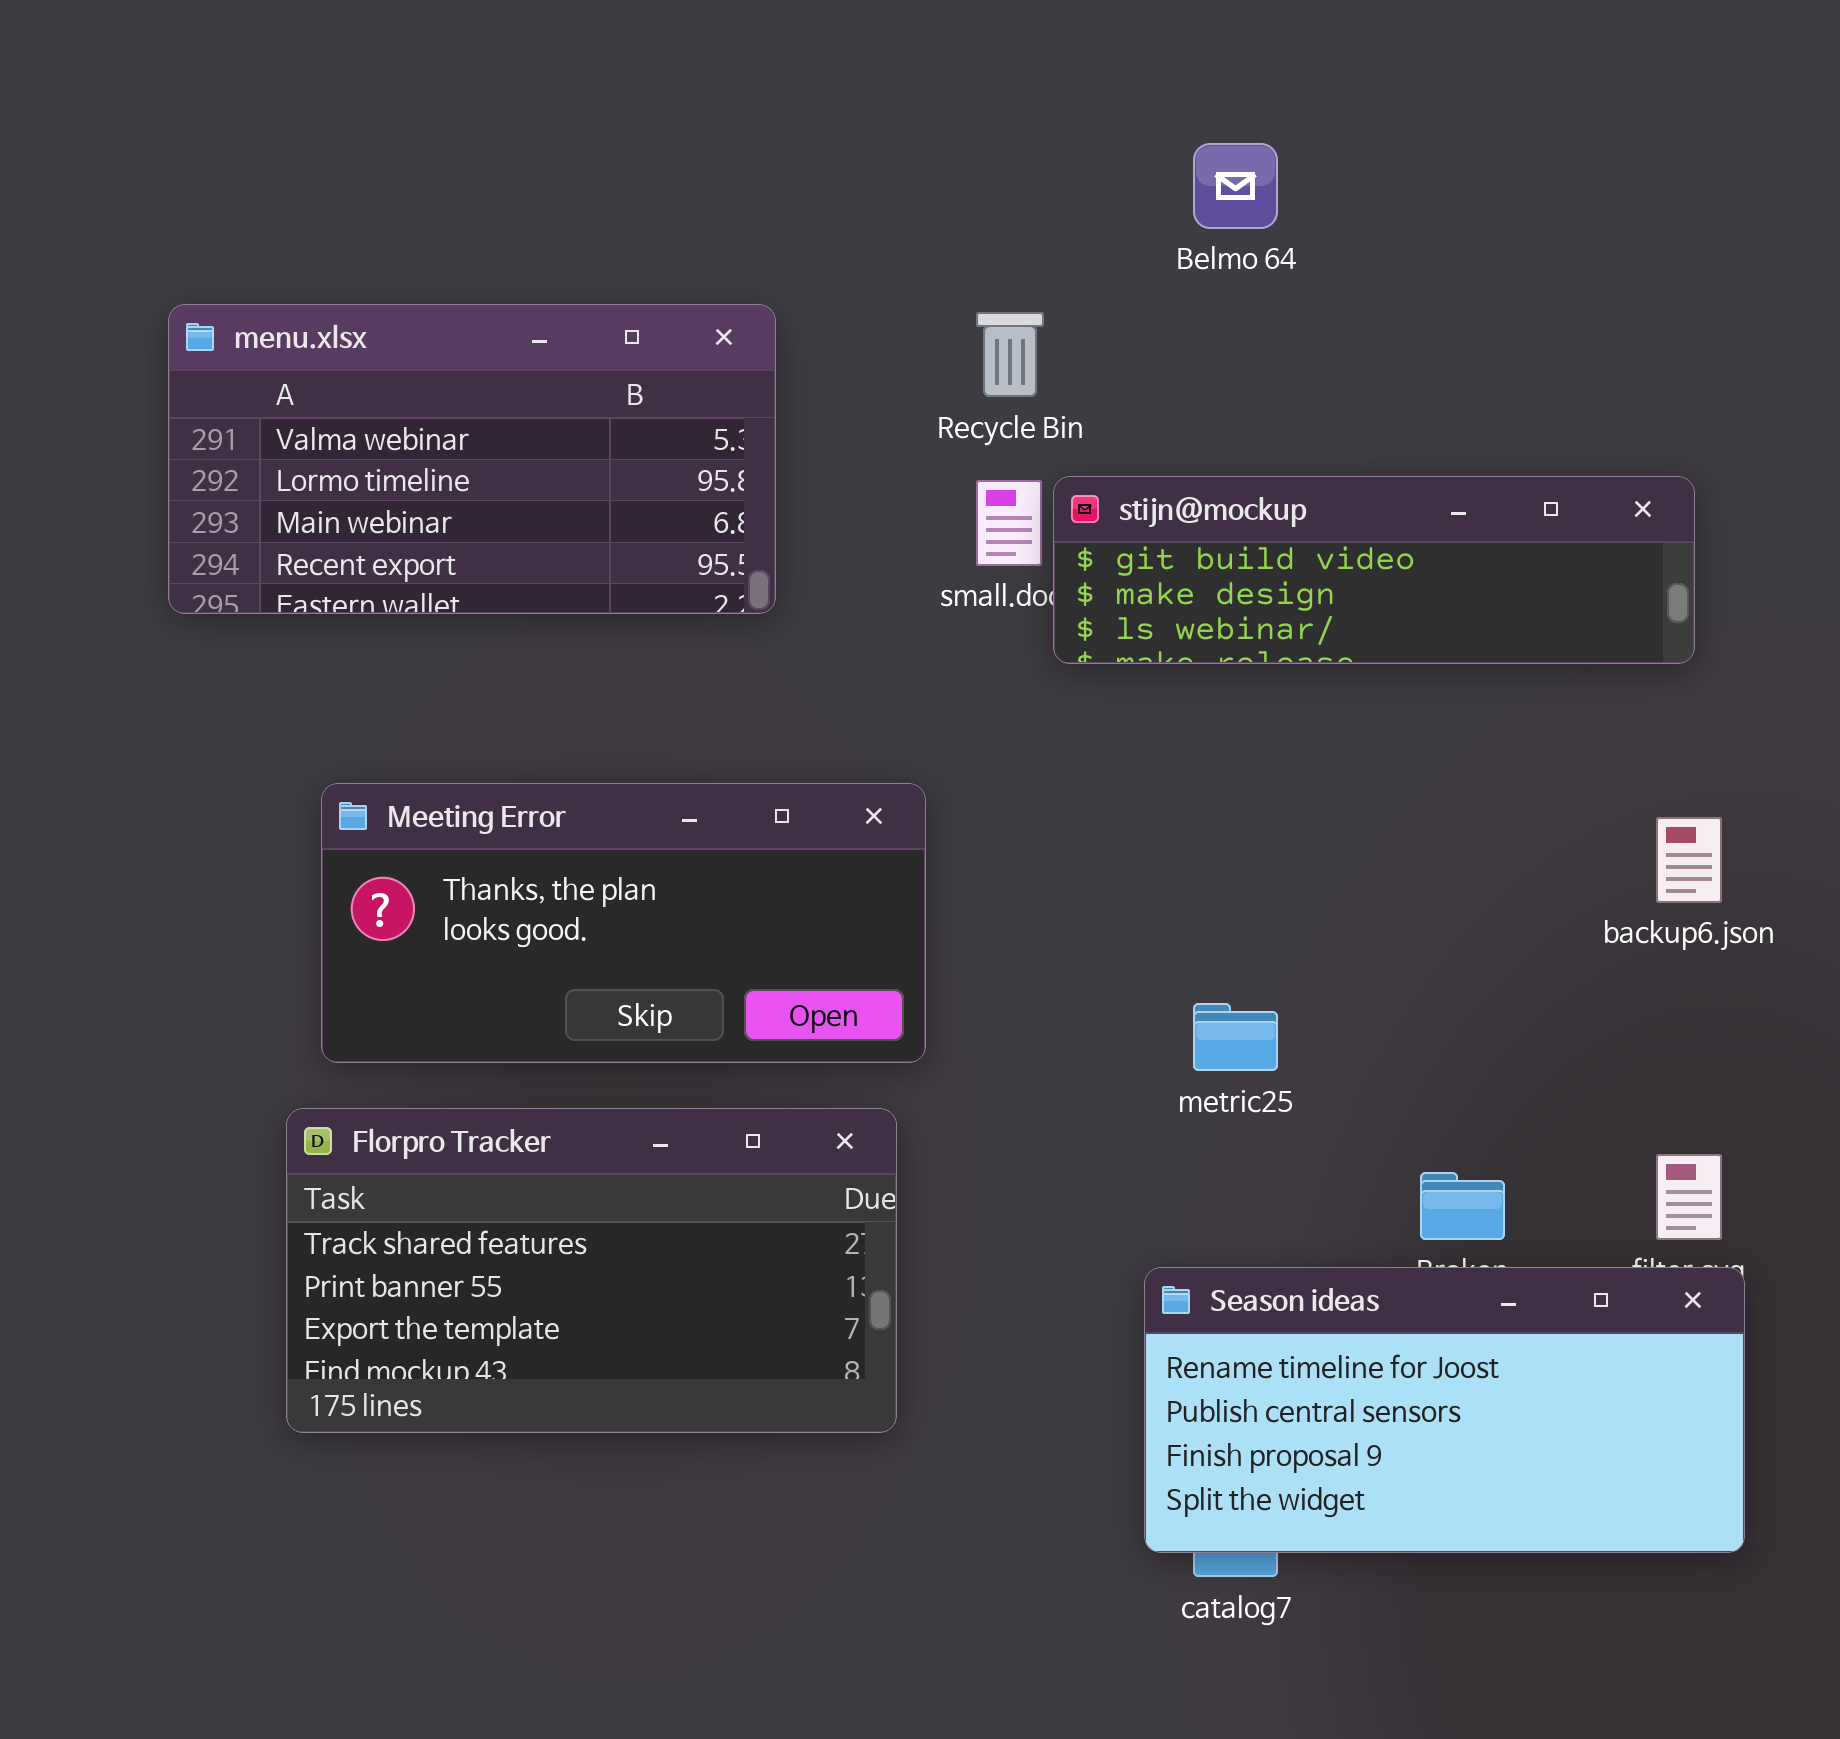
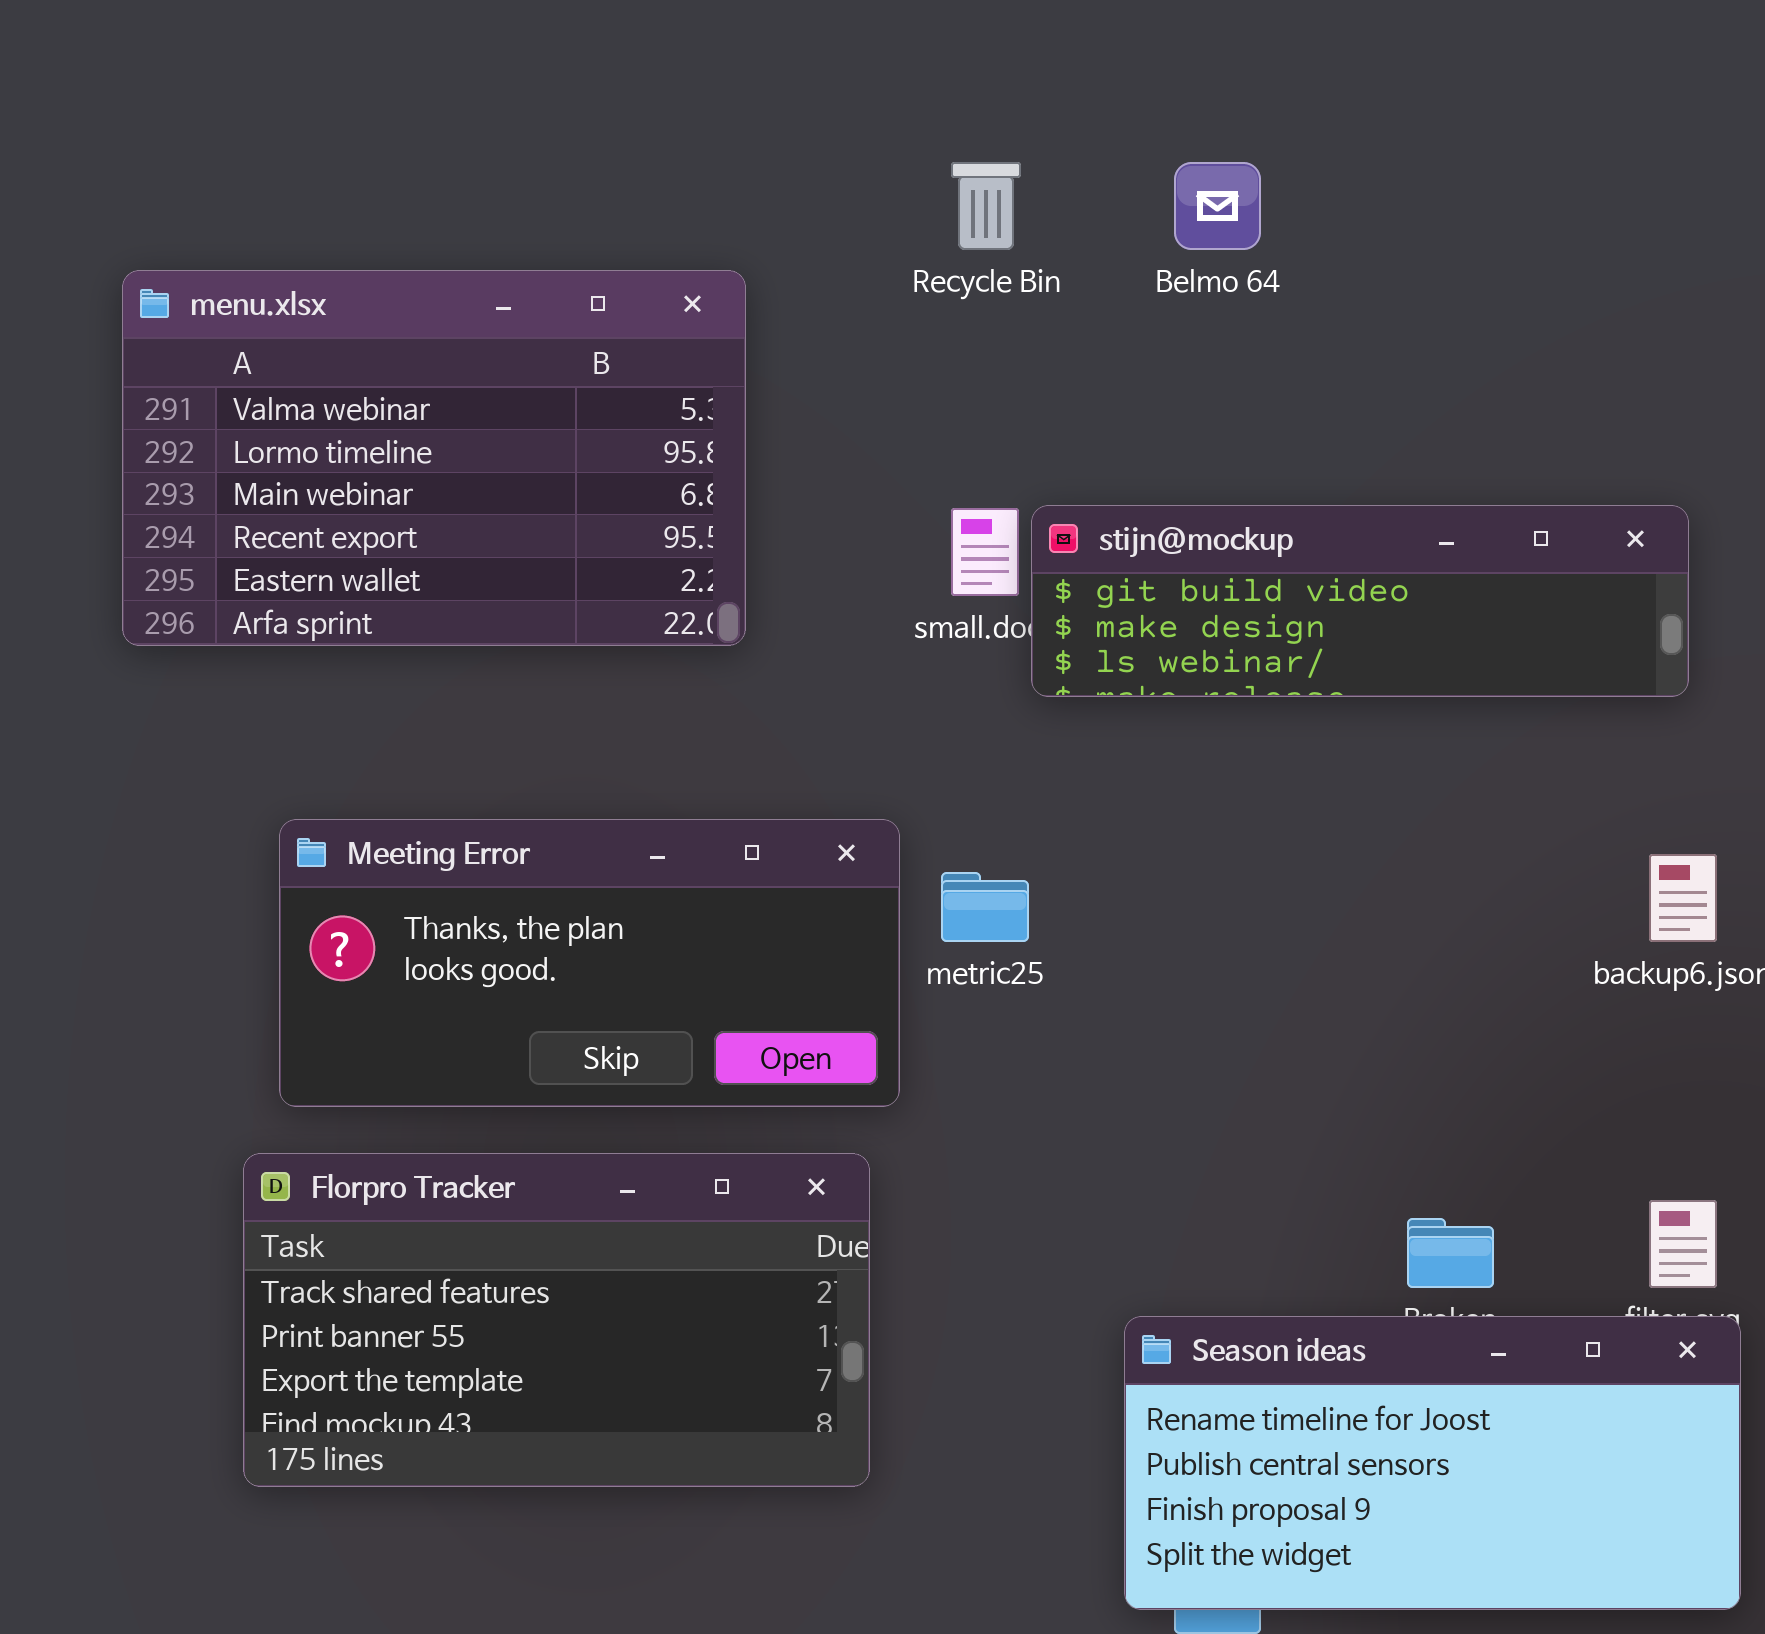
menu.xlsx: [168,304,776,614] -> [122,270,746,646], resized
Recycle Bin: [976,312,1044,397] -> [951,162,1021,250], moved
metric25: [1193,1003,1278,1071] -> [941,872,1029,942], moved

